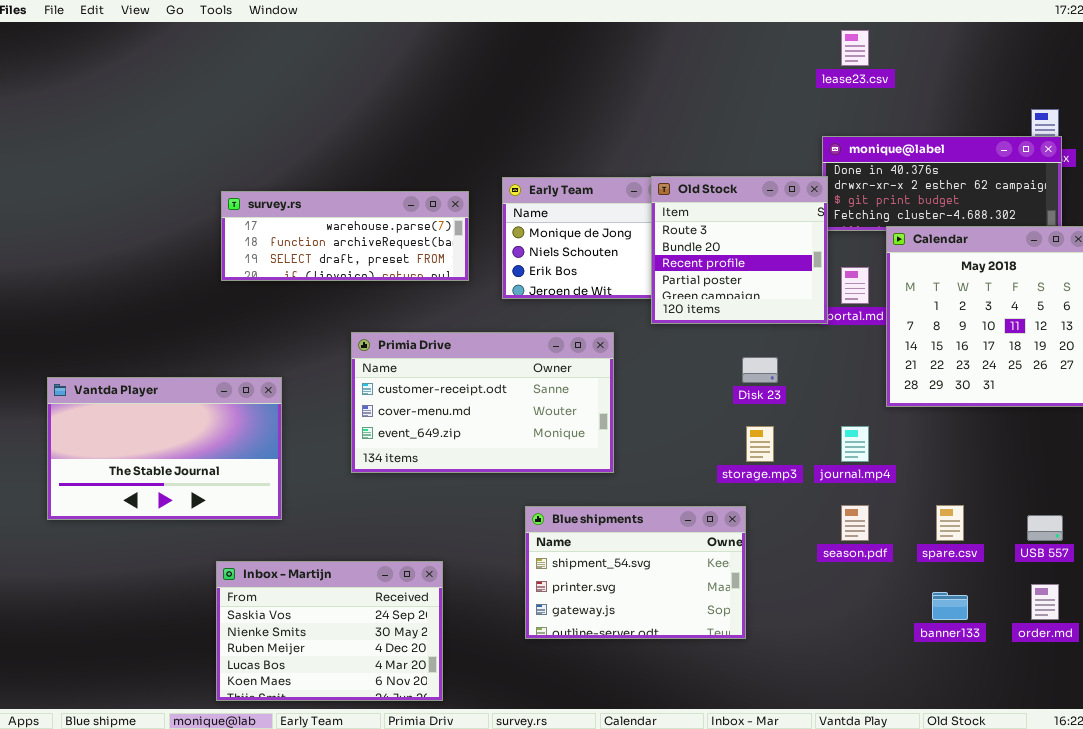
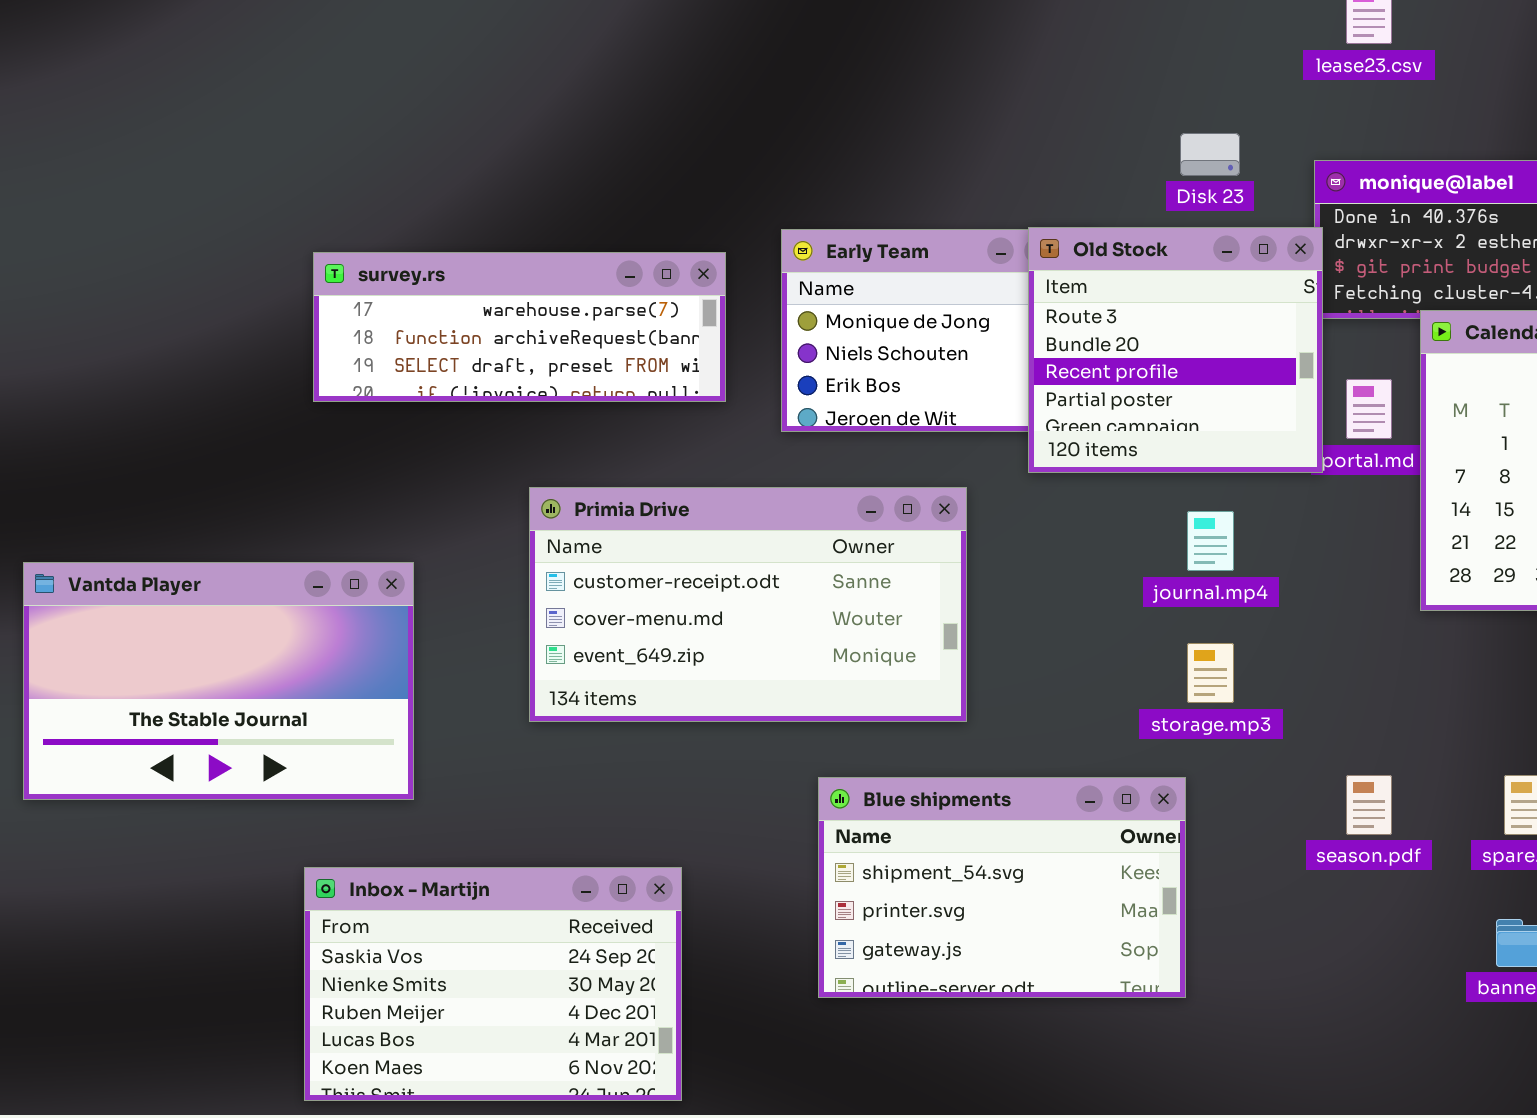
Disk 23: [742,357,778,383] -> [1180,133,1240,176], moved
journal.mp4: [841,426,869,462] -> [1187,511,1234,571], moved

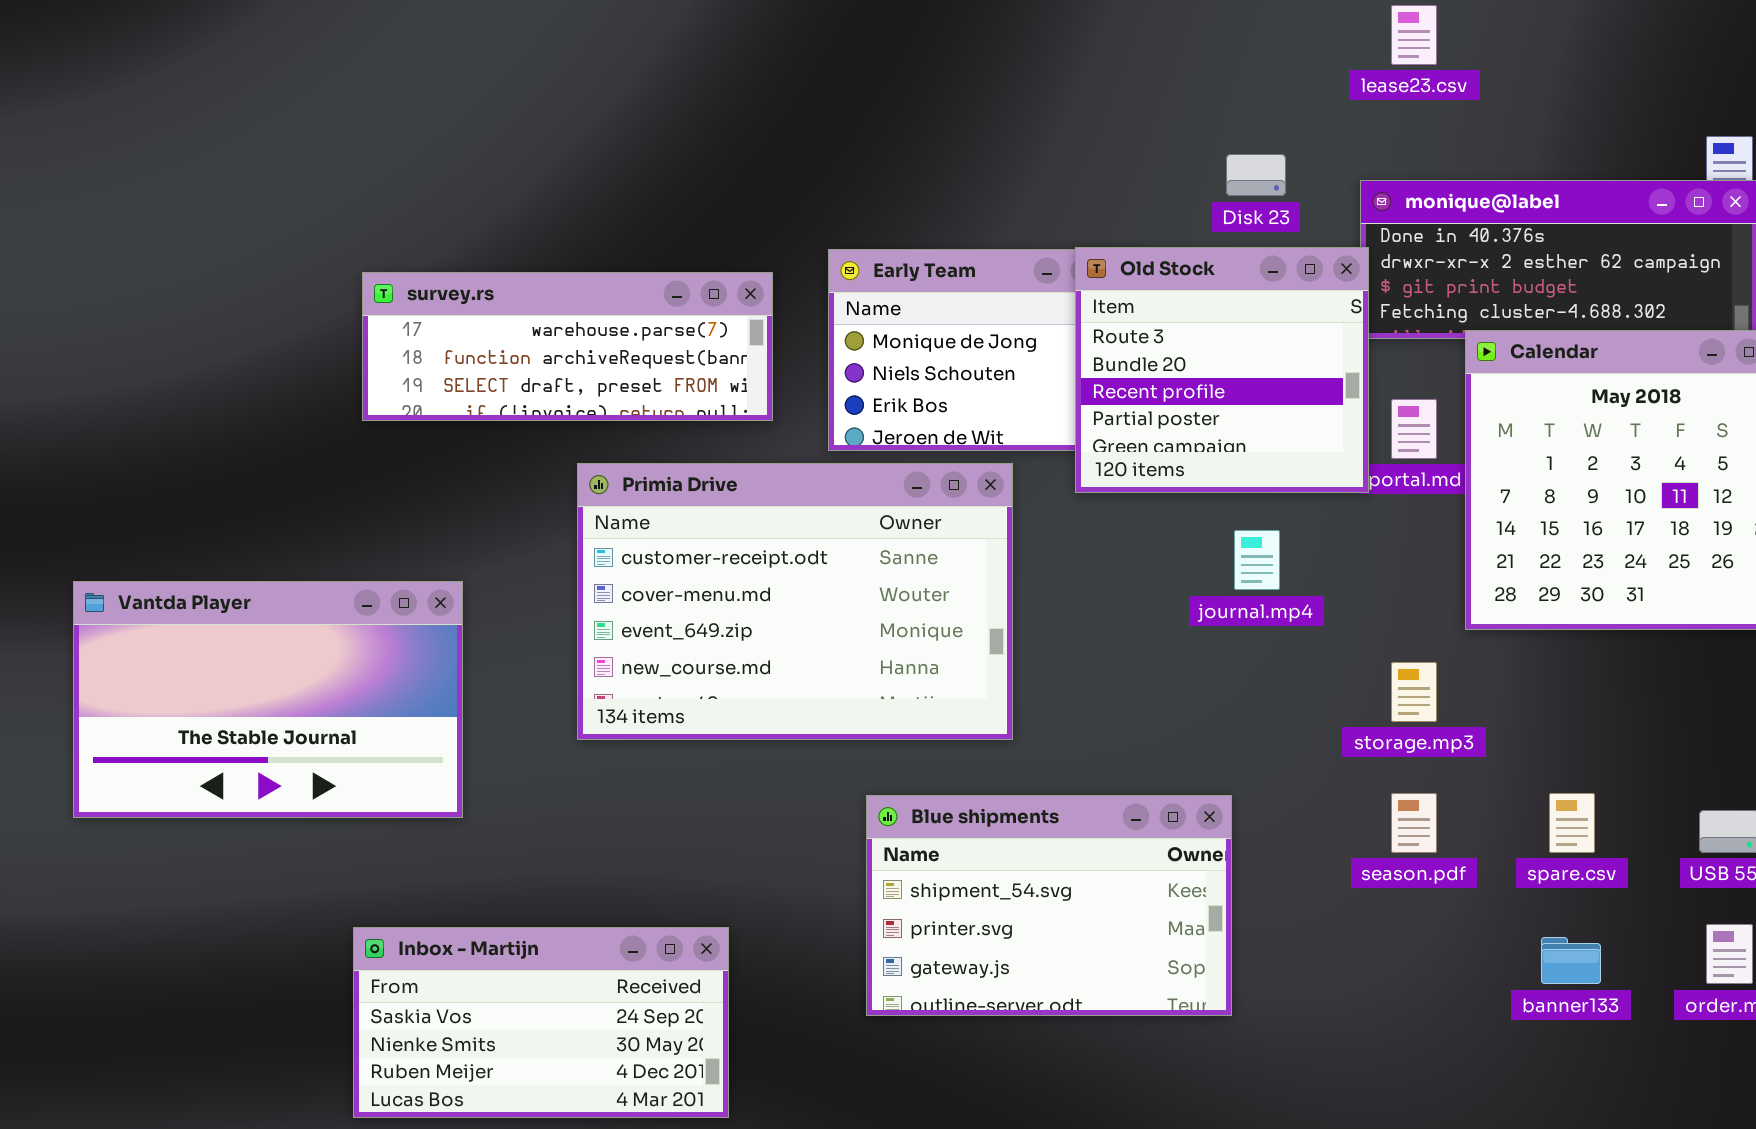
Primia Drive: [529,487,967,722] -> [577,463,1013,740], resized
storage.mp3: [1187,643,1234,703] -> [1391,662,1437,722], moved
Inbox - Martijn: [304,867,682,1101] -> [353,927,729,1118], resized

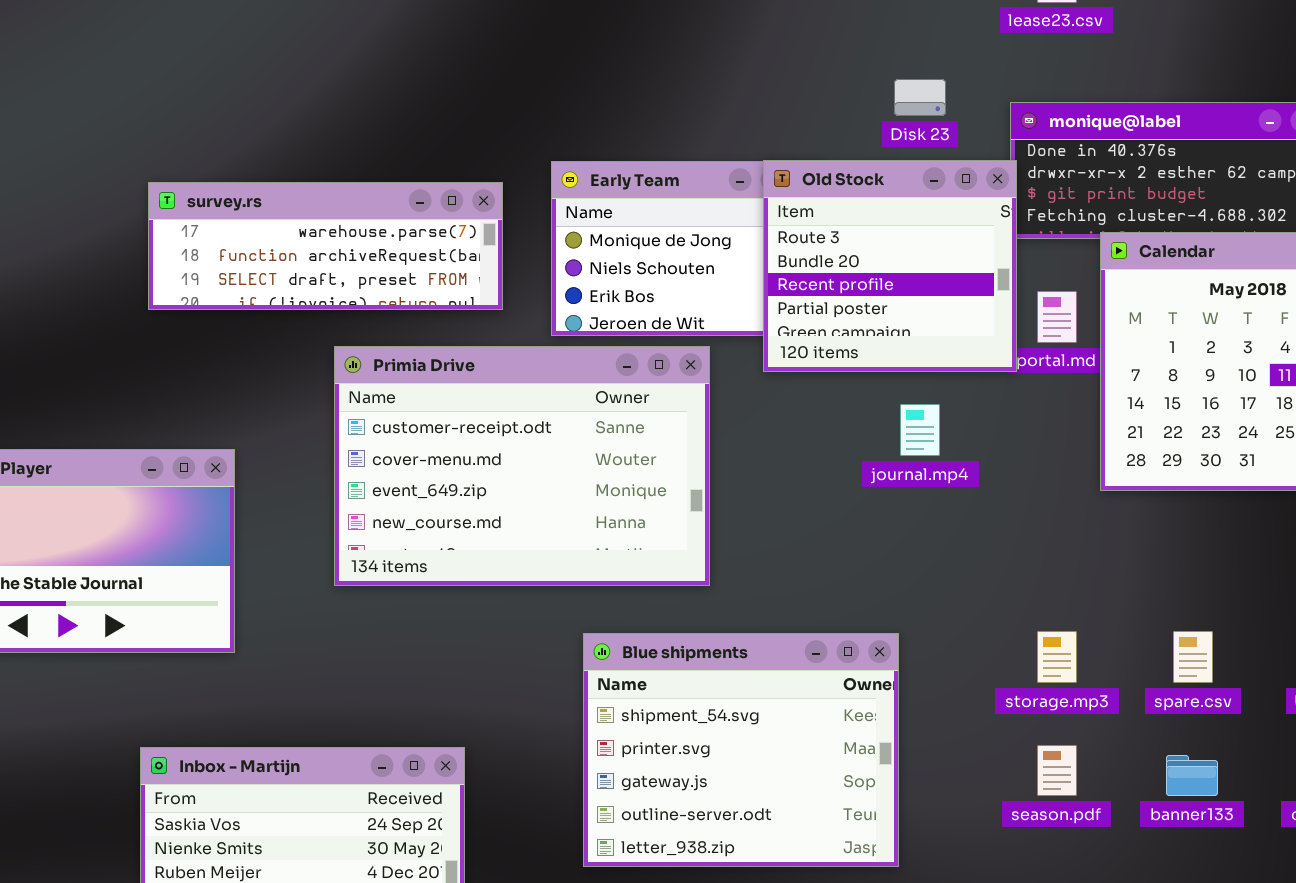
storage.mp3: [1391,662,1437,722] -> [1037,631,1077,683], moved
season.pdf: [1391,793,1437,853] -> [1037,745,1077,796], moved
Blue shipments: [866,795,1232,1016] -> [583,633,899,867], resized

